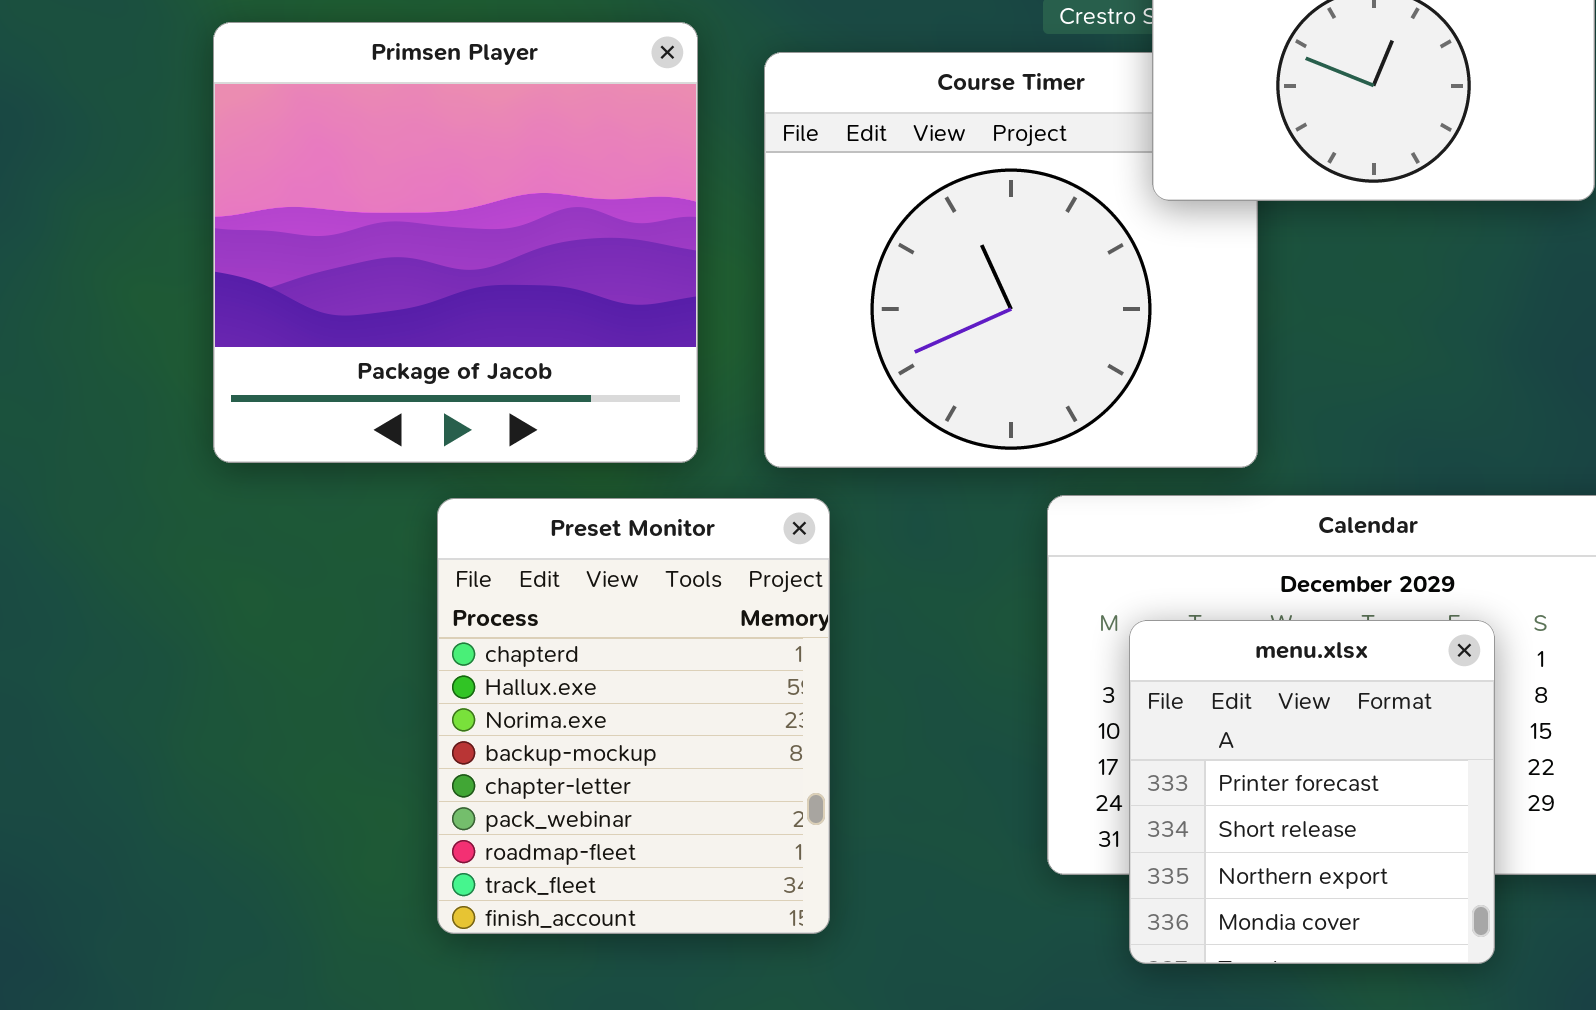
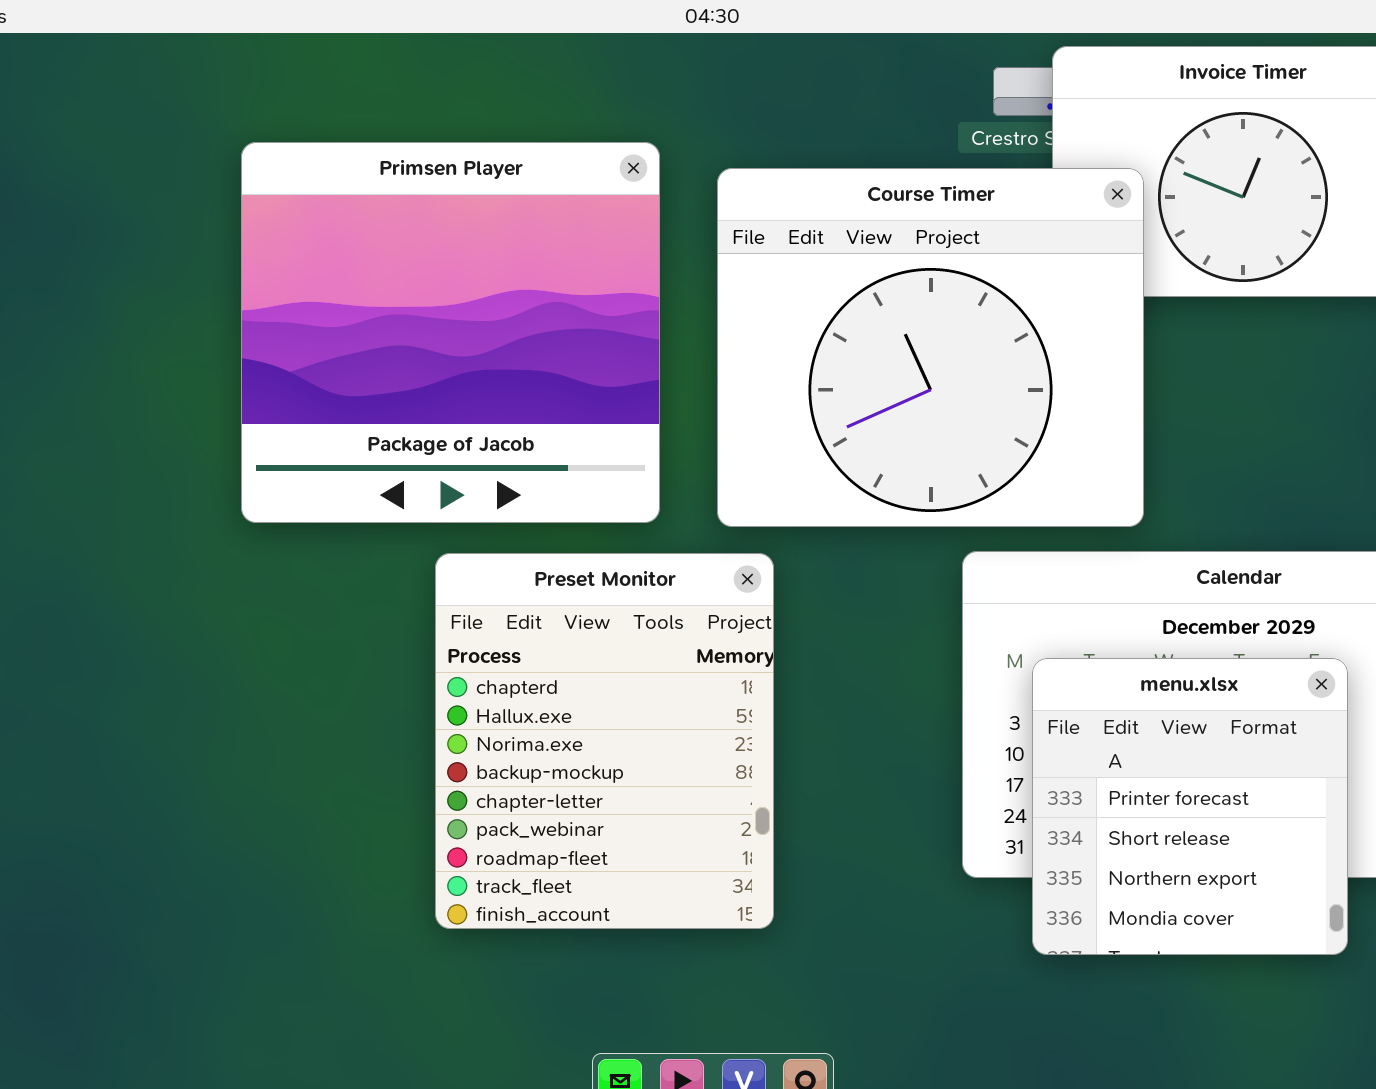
Course Timer: [764,52,1258,468] -> [717,168,1144,527], raised

